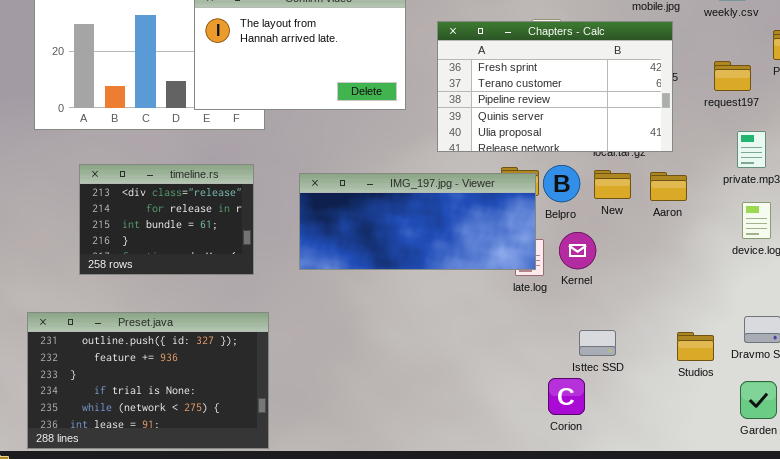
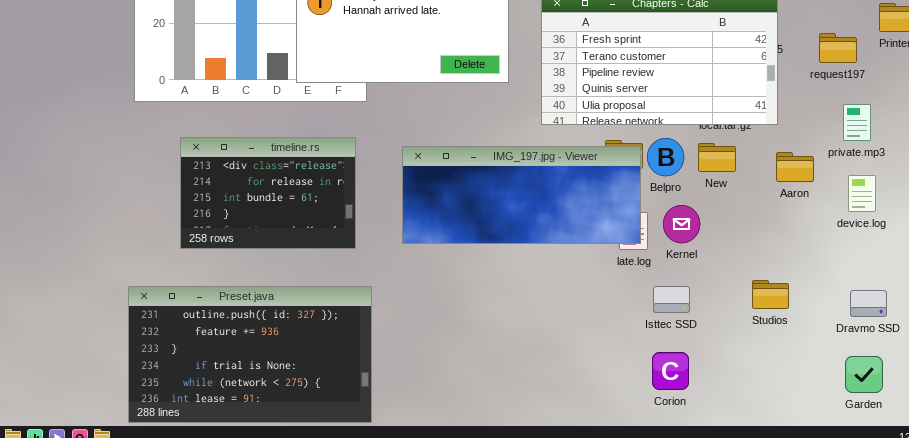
Aaron: [650,172,687,201] -> [776,152,814,182], moved
Isttec SSD: [579,330,616,356] -> [653,286,690,313], moved
Studios: [677,332,714,361] -> [752,280,789,309], moved

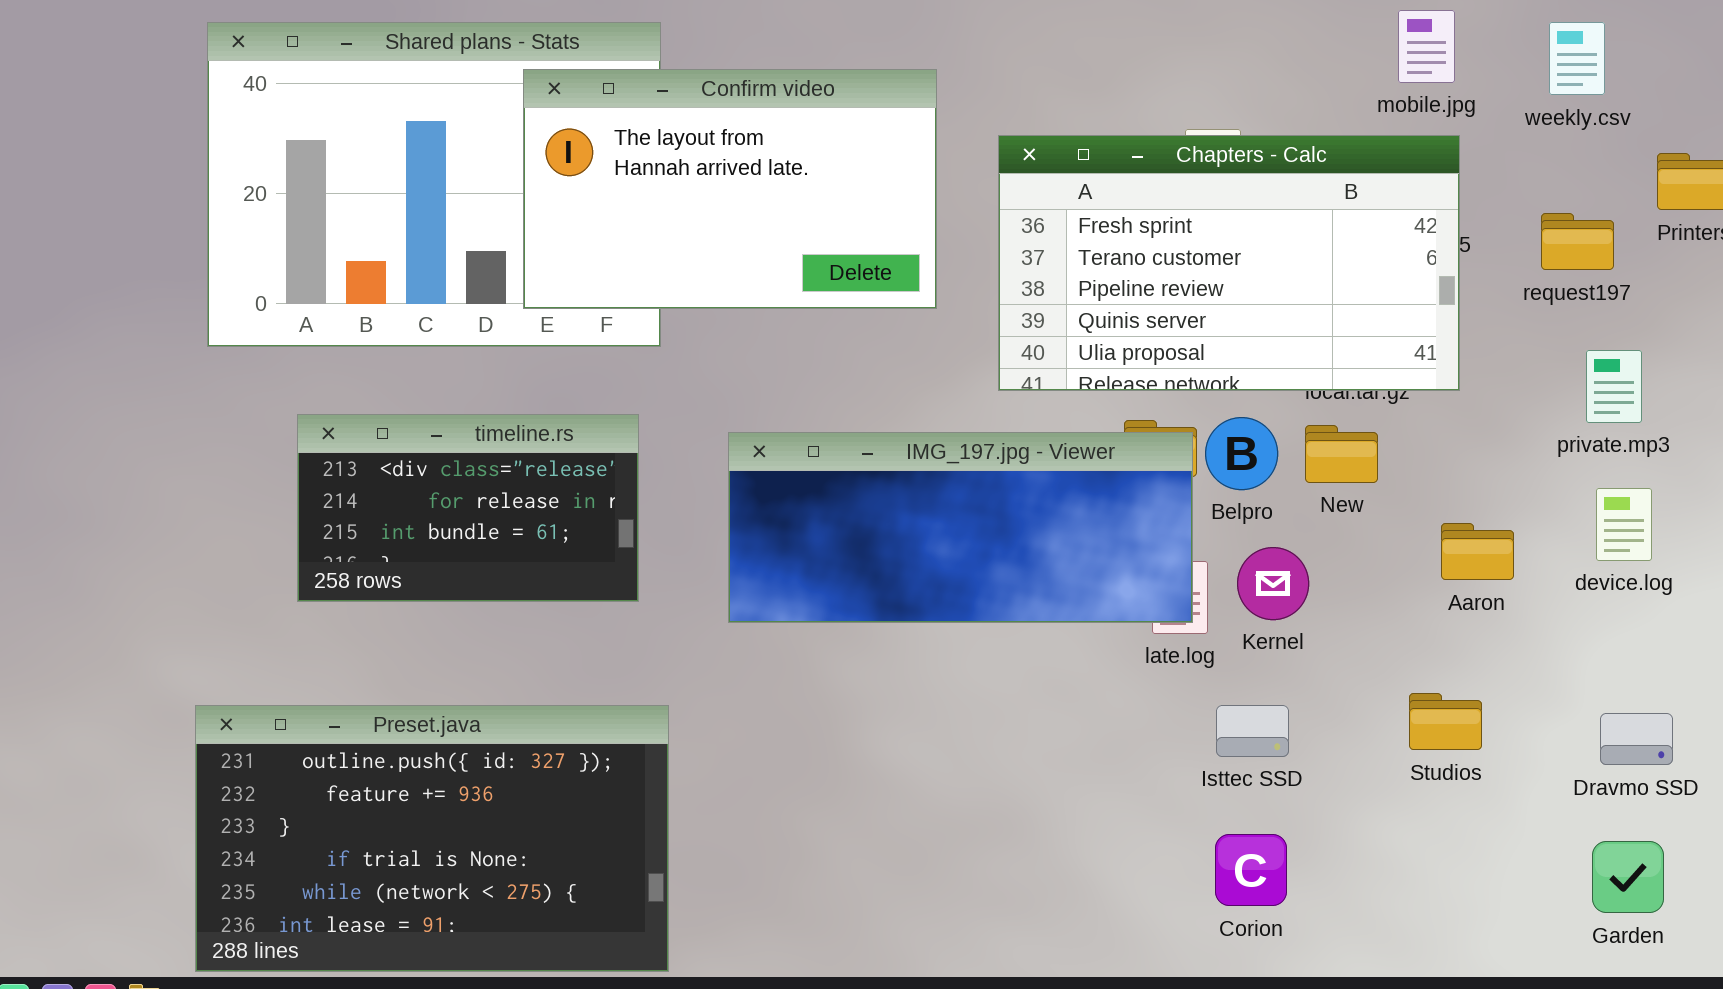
timeline.rs: [180,137,356,249] -> [297,414,639,602], resized
Aaron: [776,152,814,182] -> [1441,523,1514,580], moved

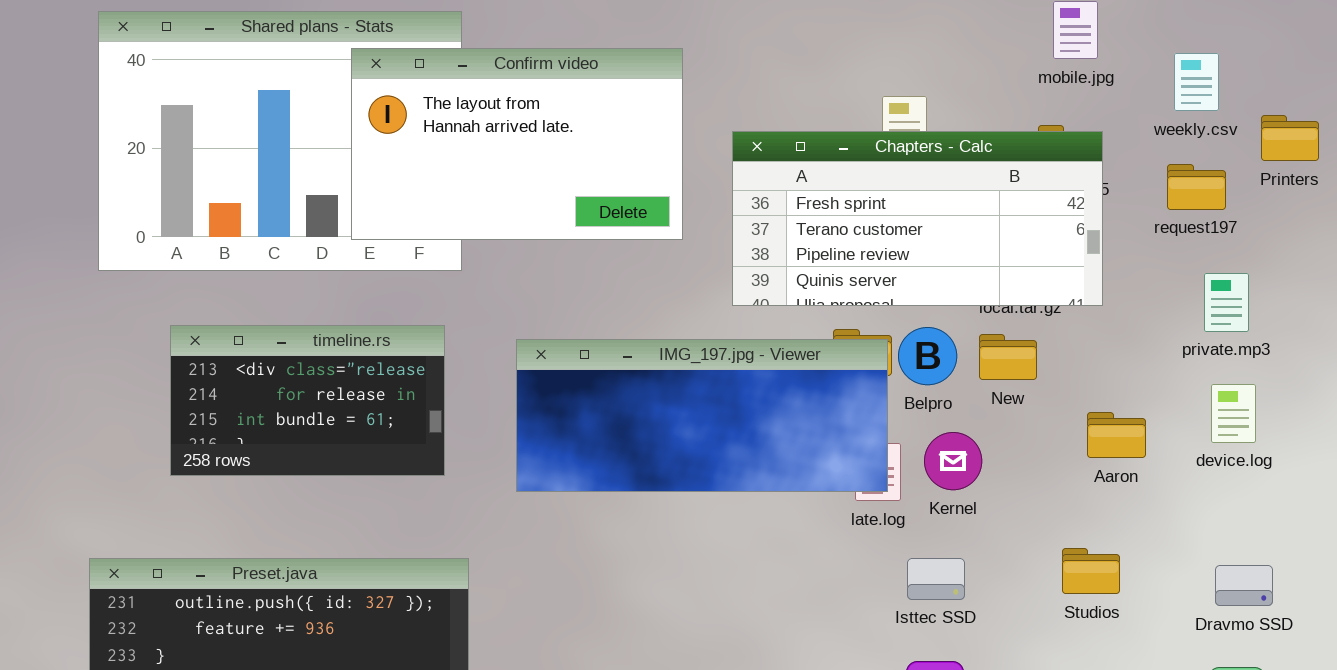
weekly.csv: [1549,22,1605,95] -> [1174,53,1219,111], moved
Chapters - Calc: [998,135,1460,391] -> [732,131,1103,306], resized

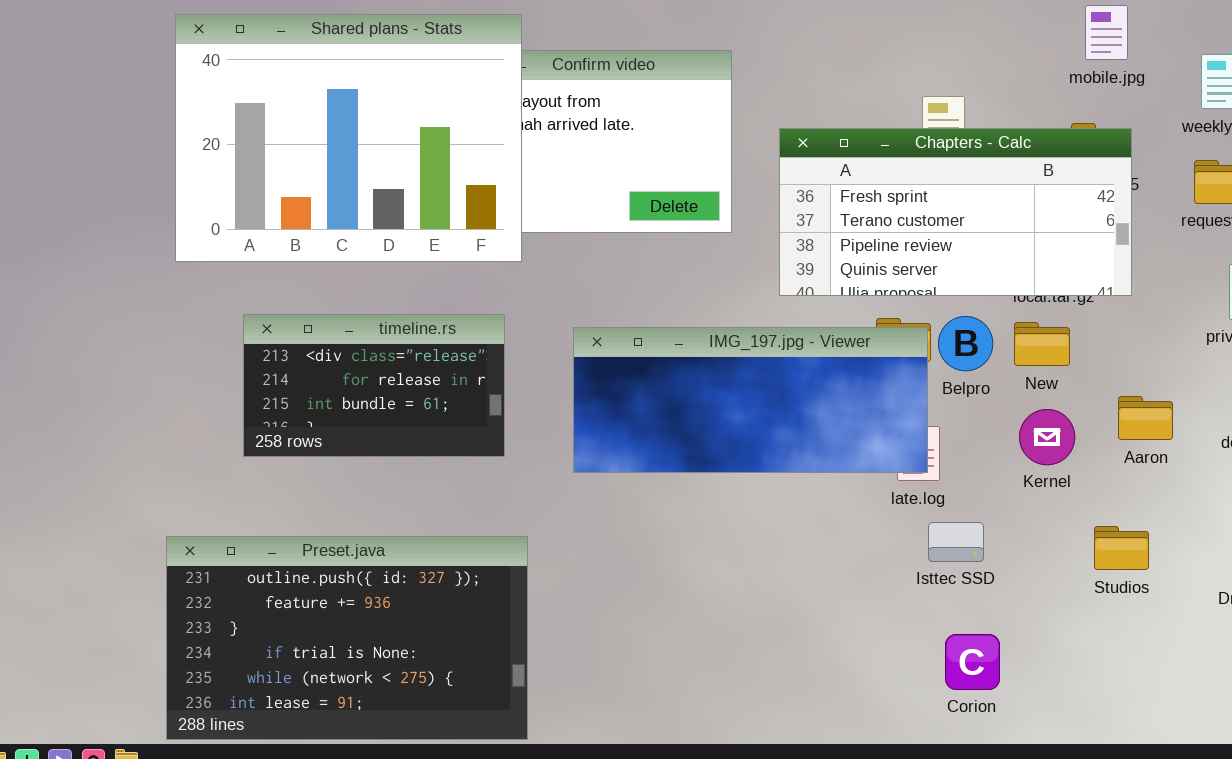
Shared plans - Stats: [98,11,462,271] -> [175,14,522,262], raised
Kernel: [924,432,982,490] -> [1019,409,1075,465], moved
Isttec SSD: [907,558,965,600] -> [928,522,984,562], moved

